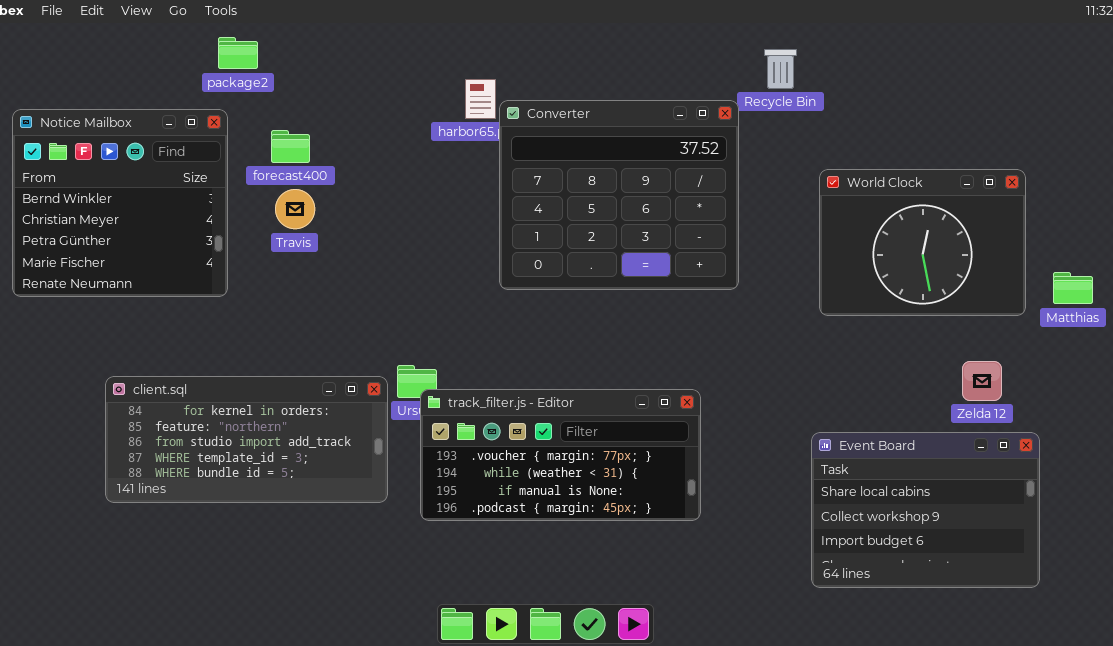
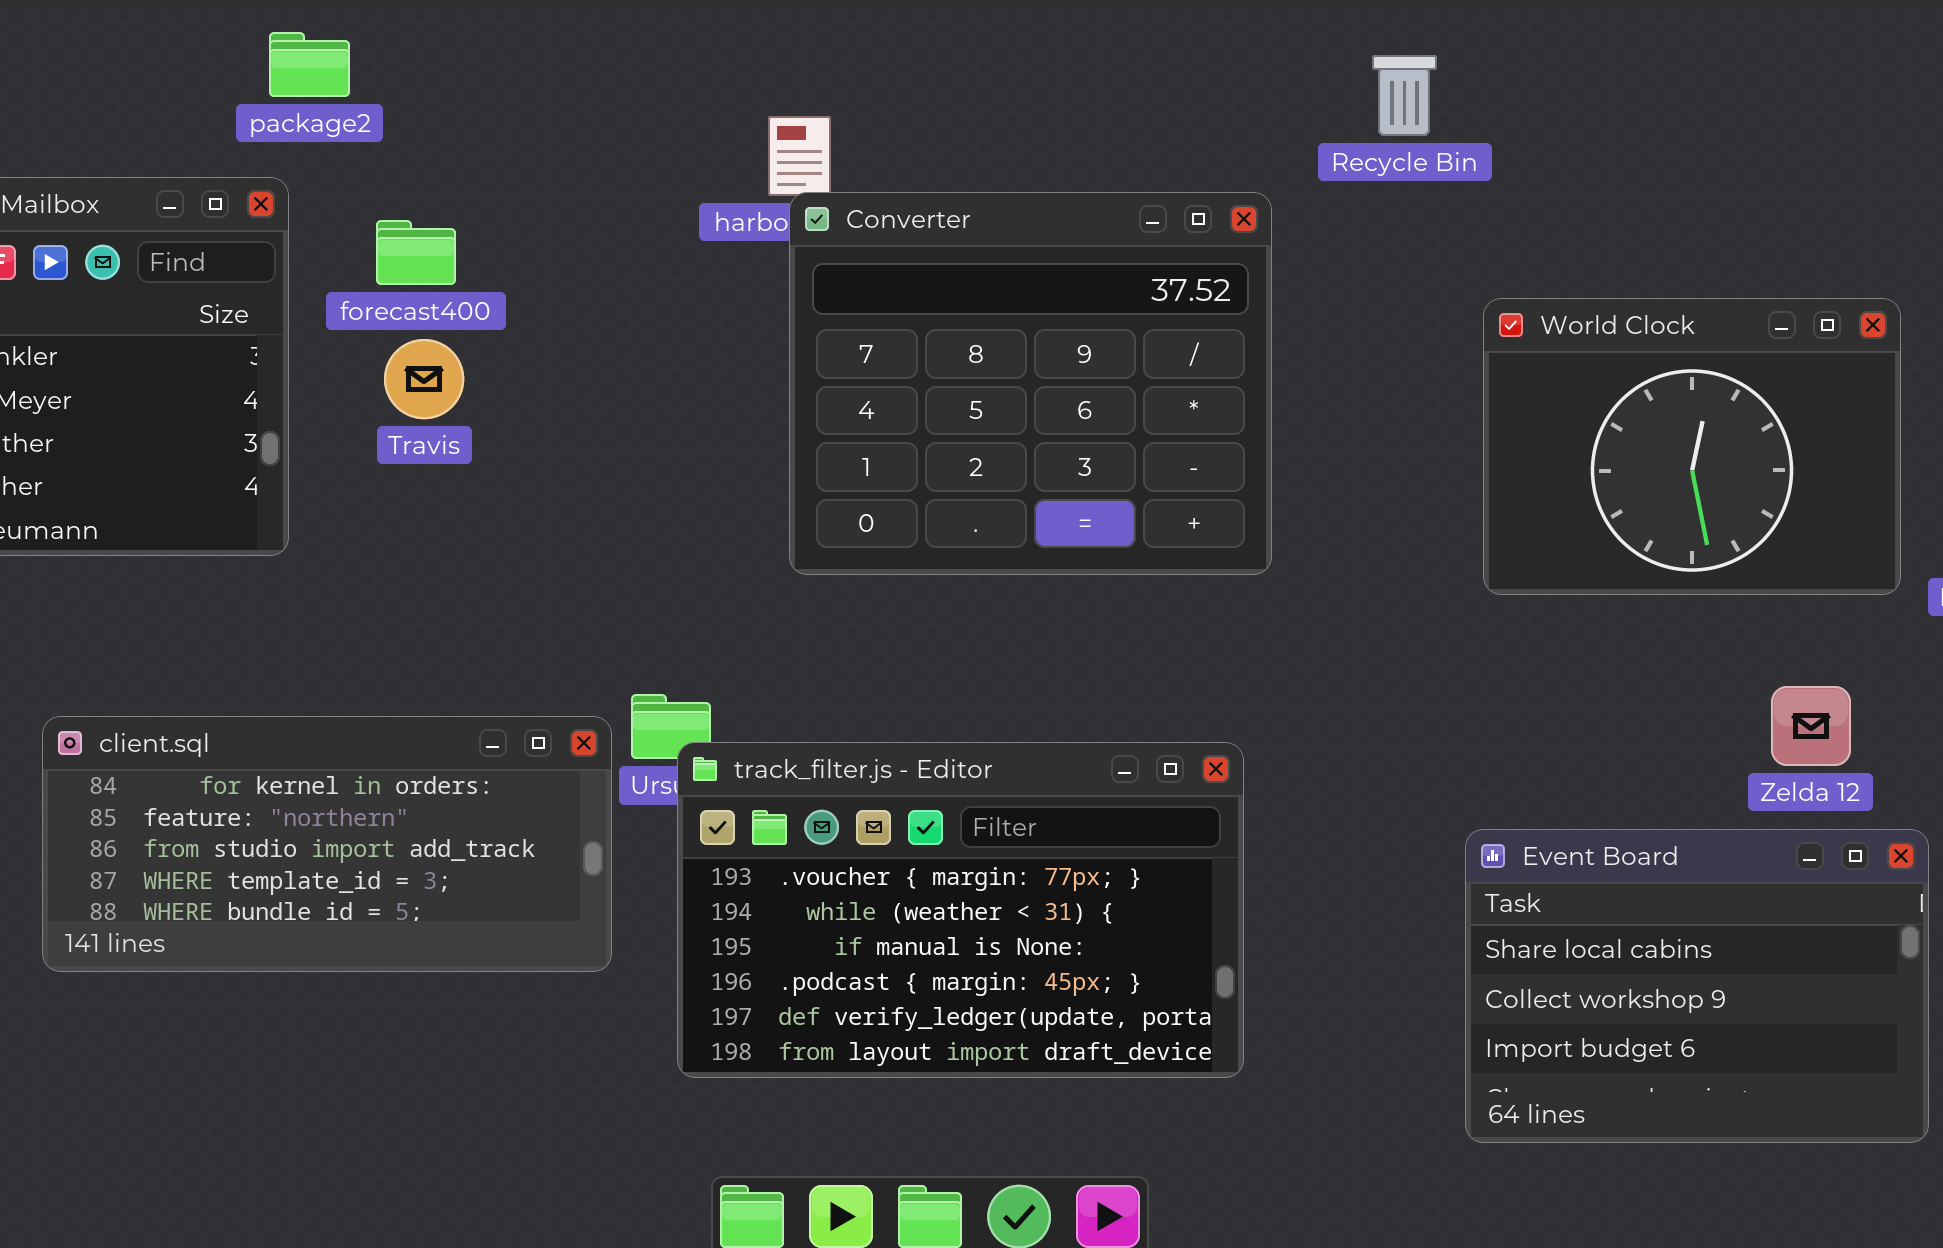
Converter: [499,100,739,290] -> [789,192,1272,575], moved
track_filter.js - Editor: [420,389,701,521] -> [677,742,1244,1078], resized

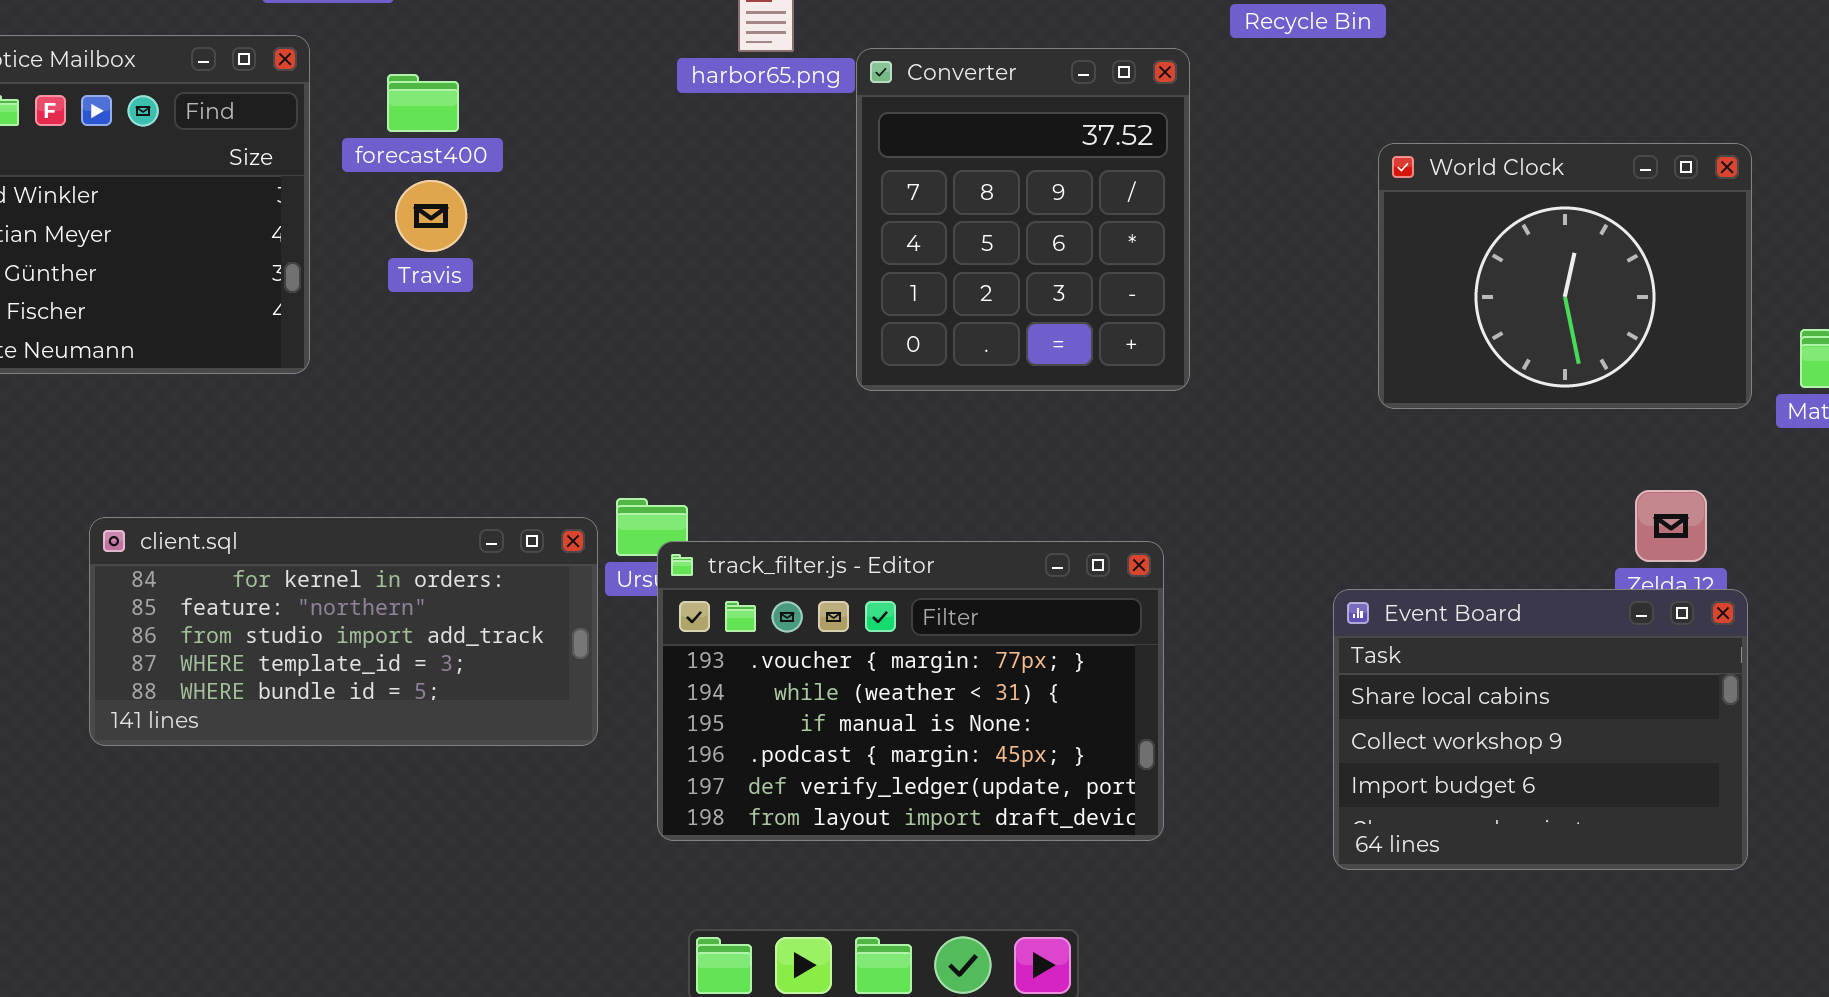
Converter: [789,192,1272,575] -> [856,48,1190,391], resized
Event Board: [1465,829,1929,1143] -> [1333,589,1748,870], moved

